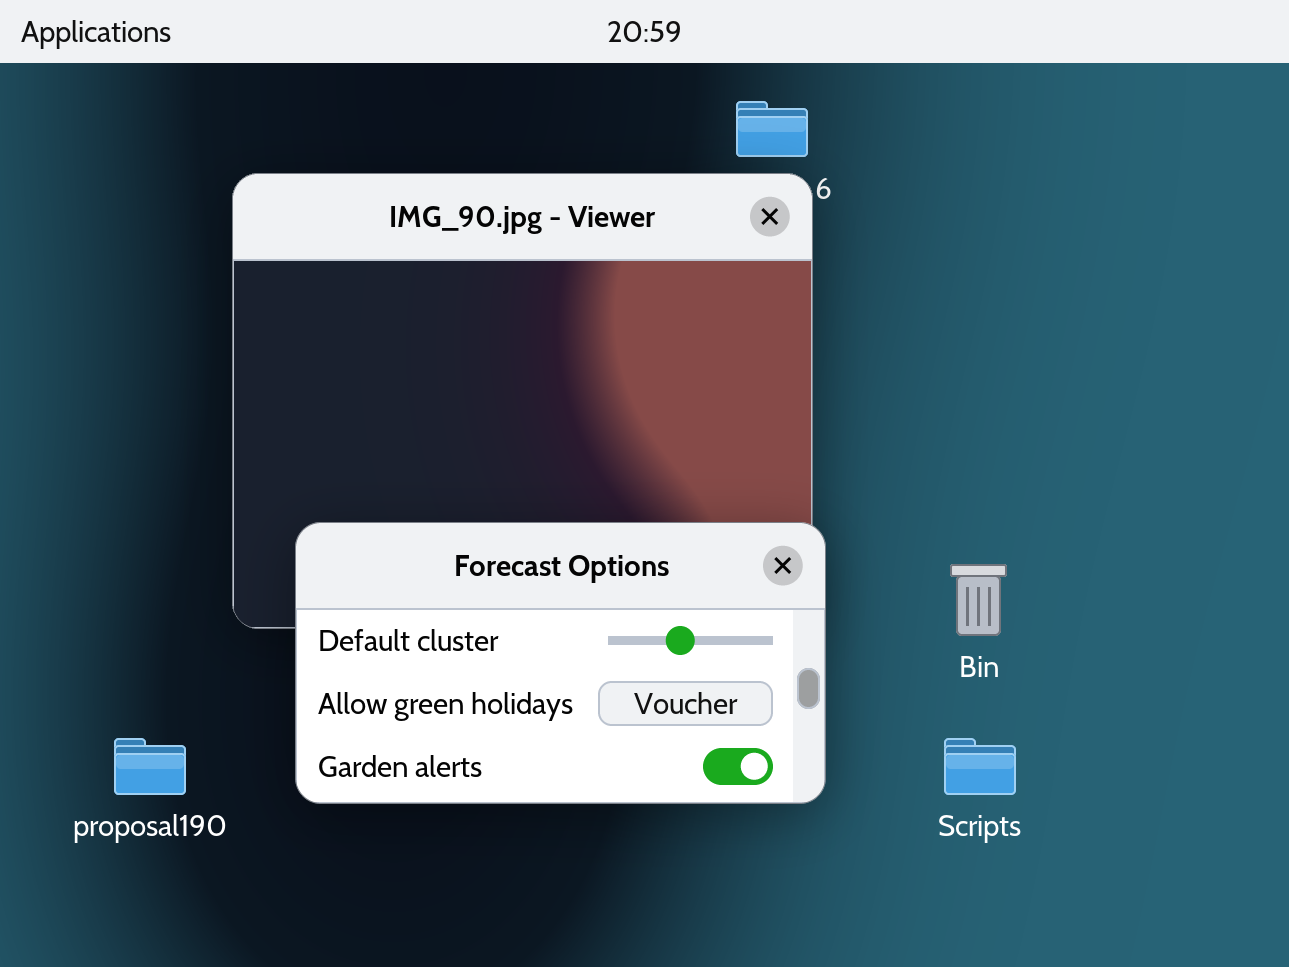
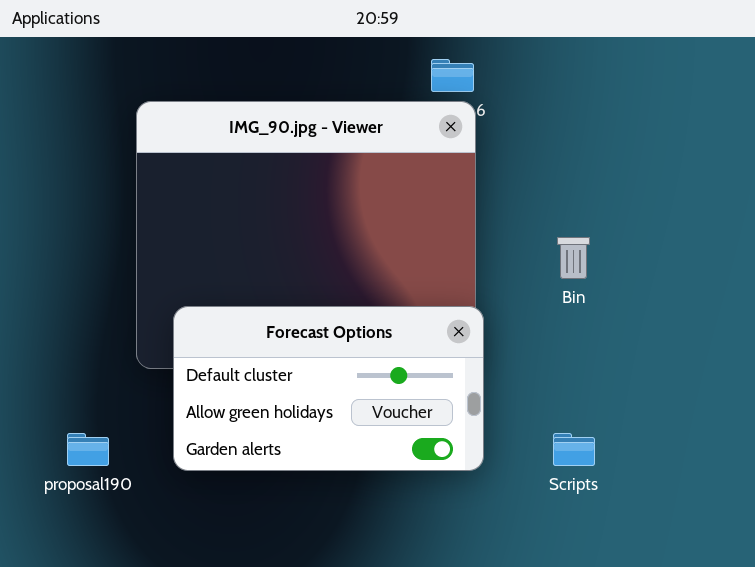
Bin: [950,564,1007,636] -> [557,237,590,279], moved

